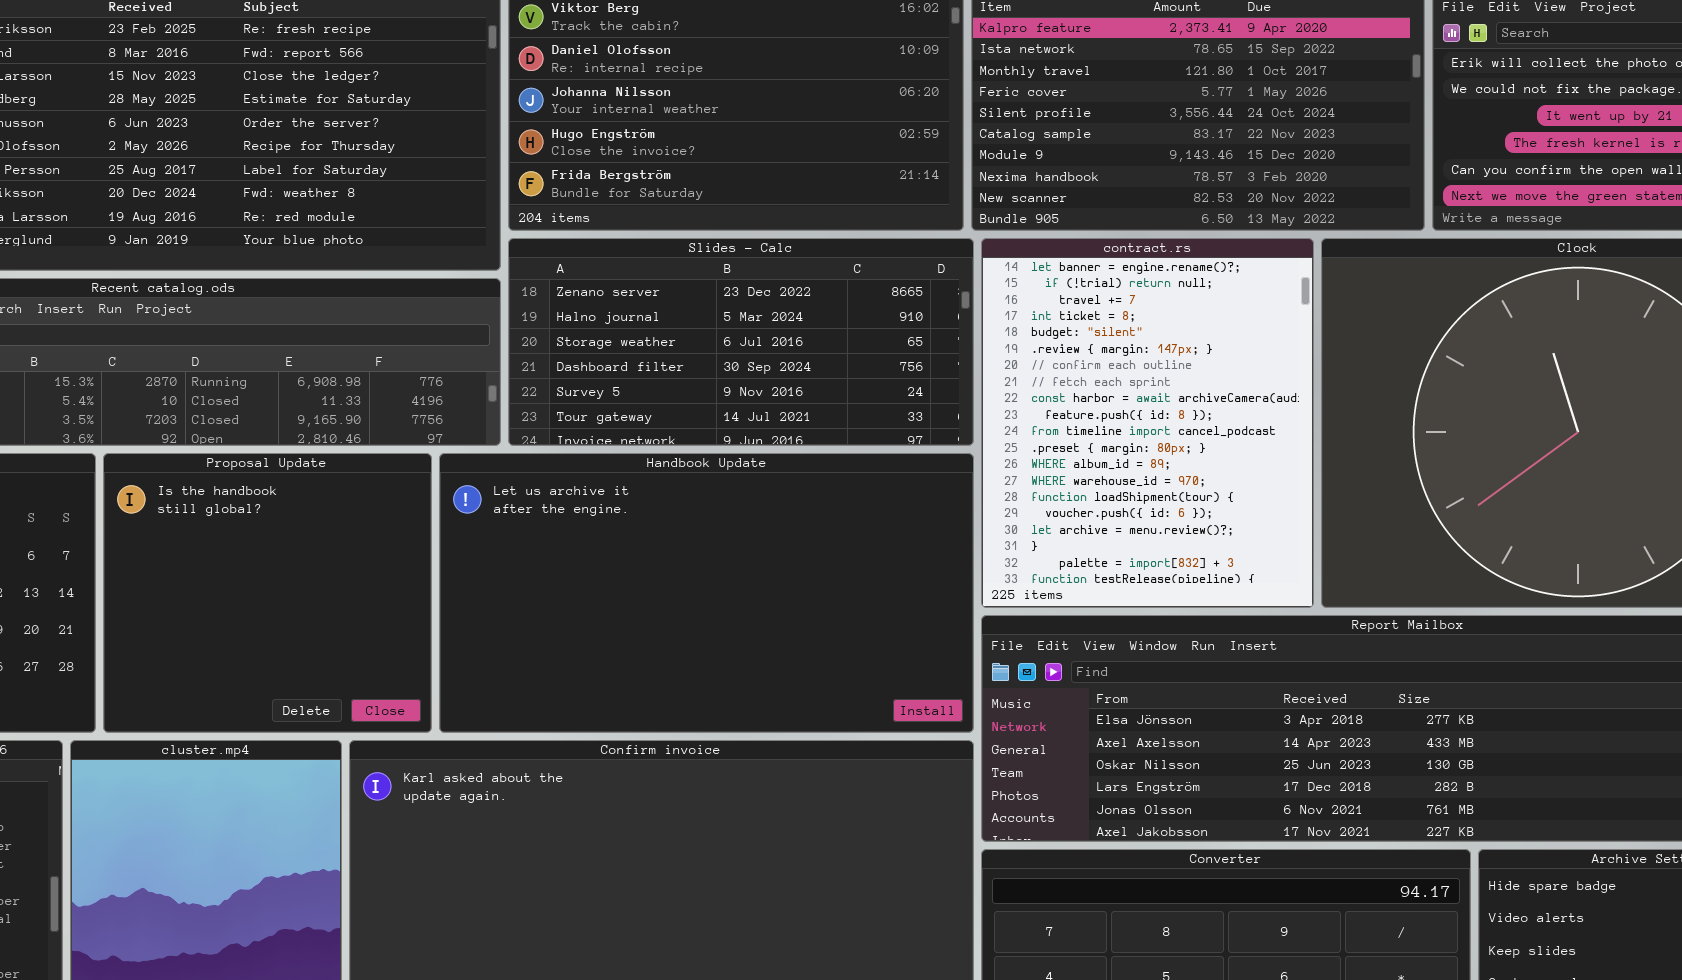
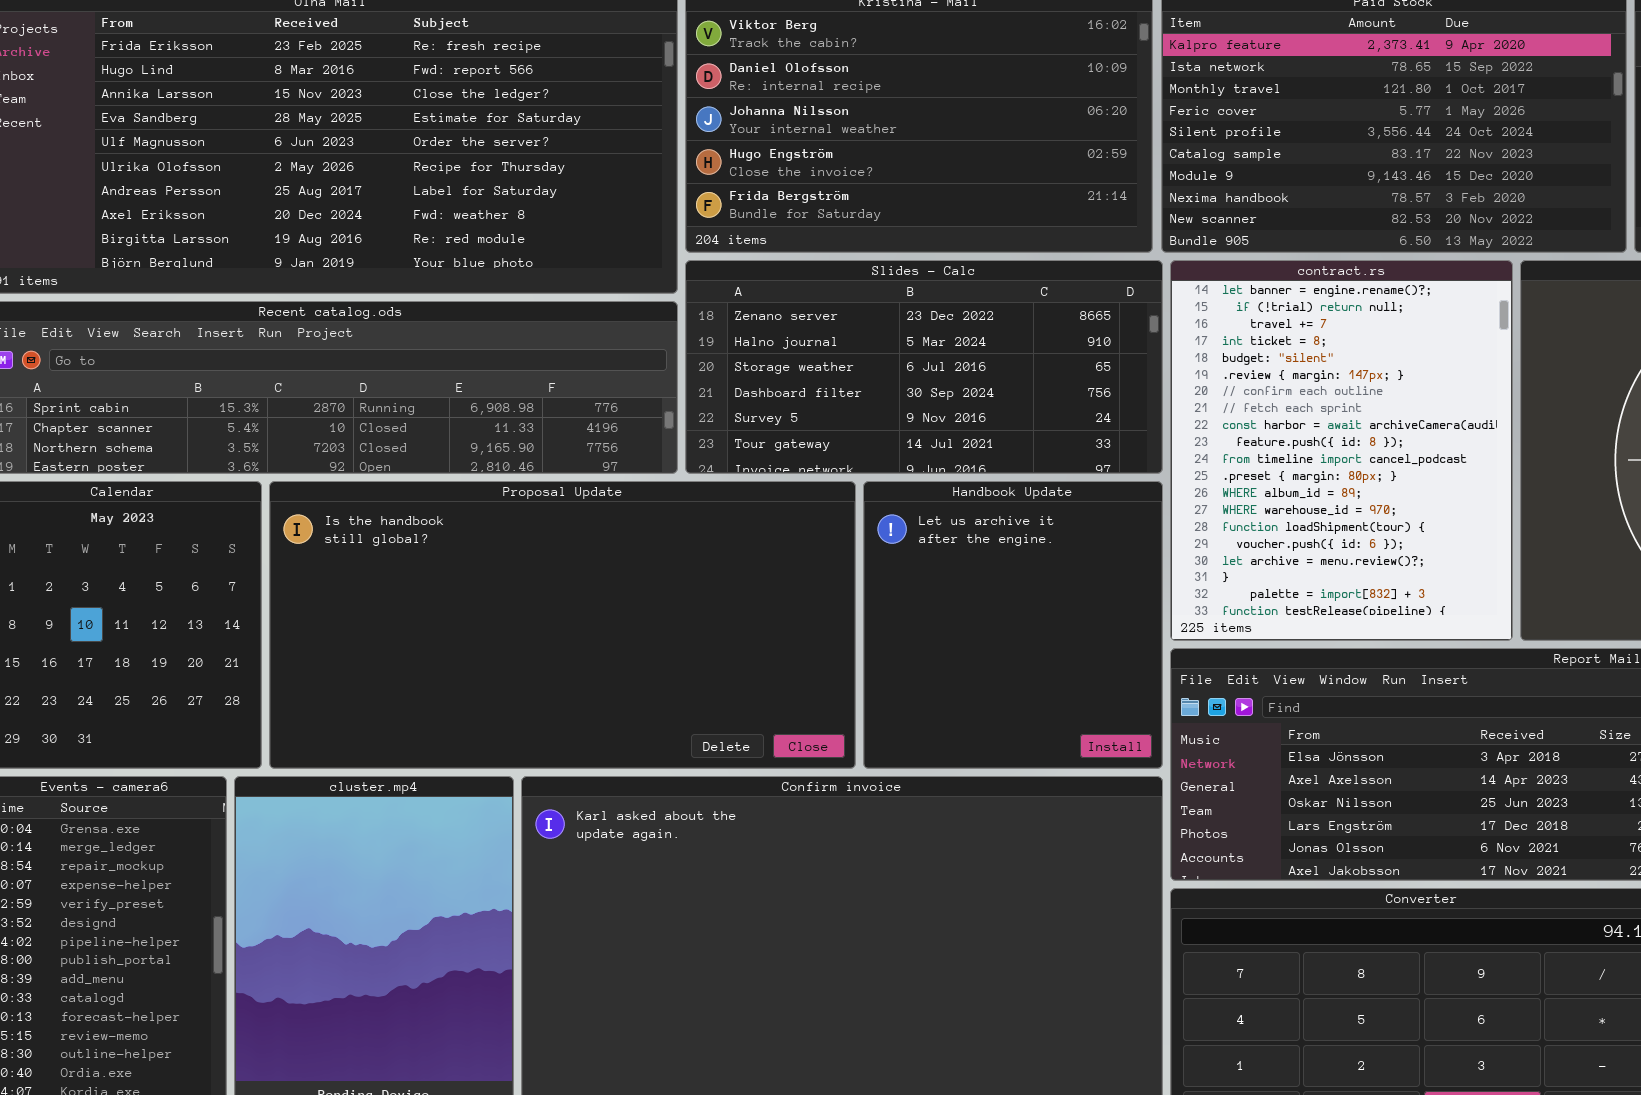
Proposal Update: [103,453,432,733] -> [269,481,856,769], resized
Handbook Update: [439,453,974,733] -> [863,481,1163,769], resized

